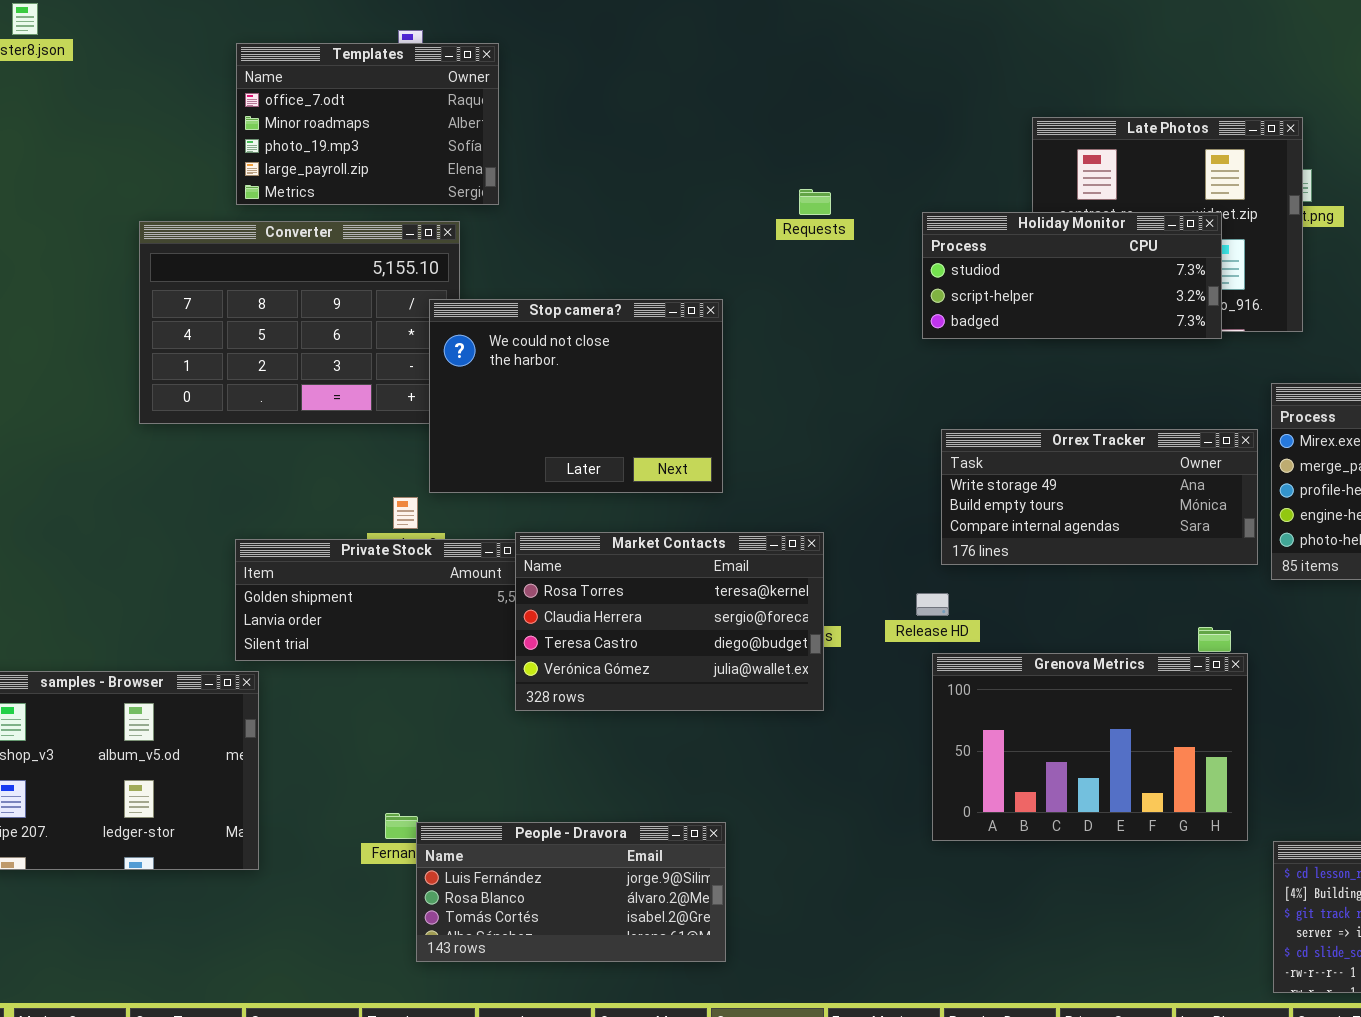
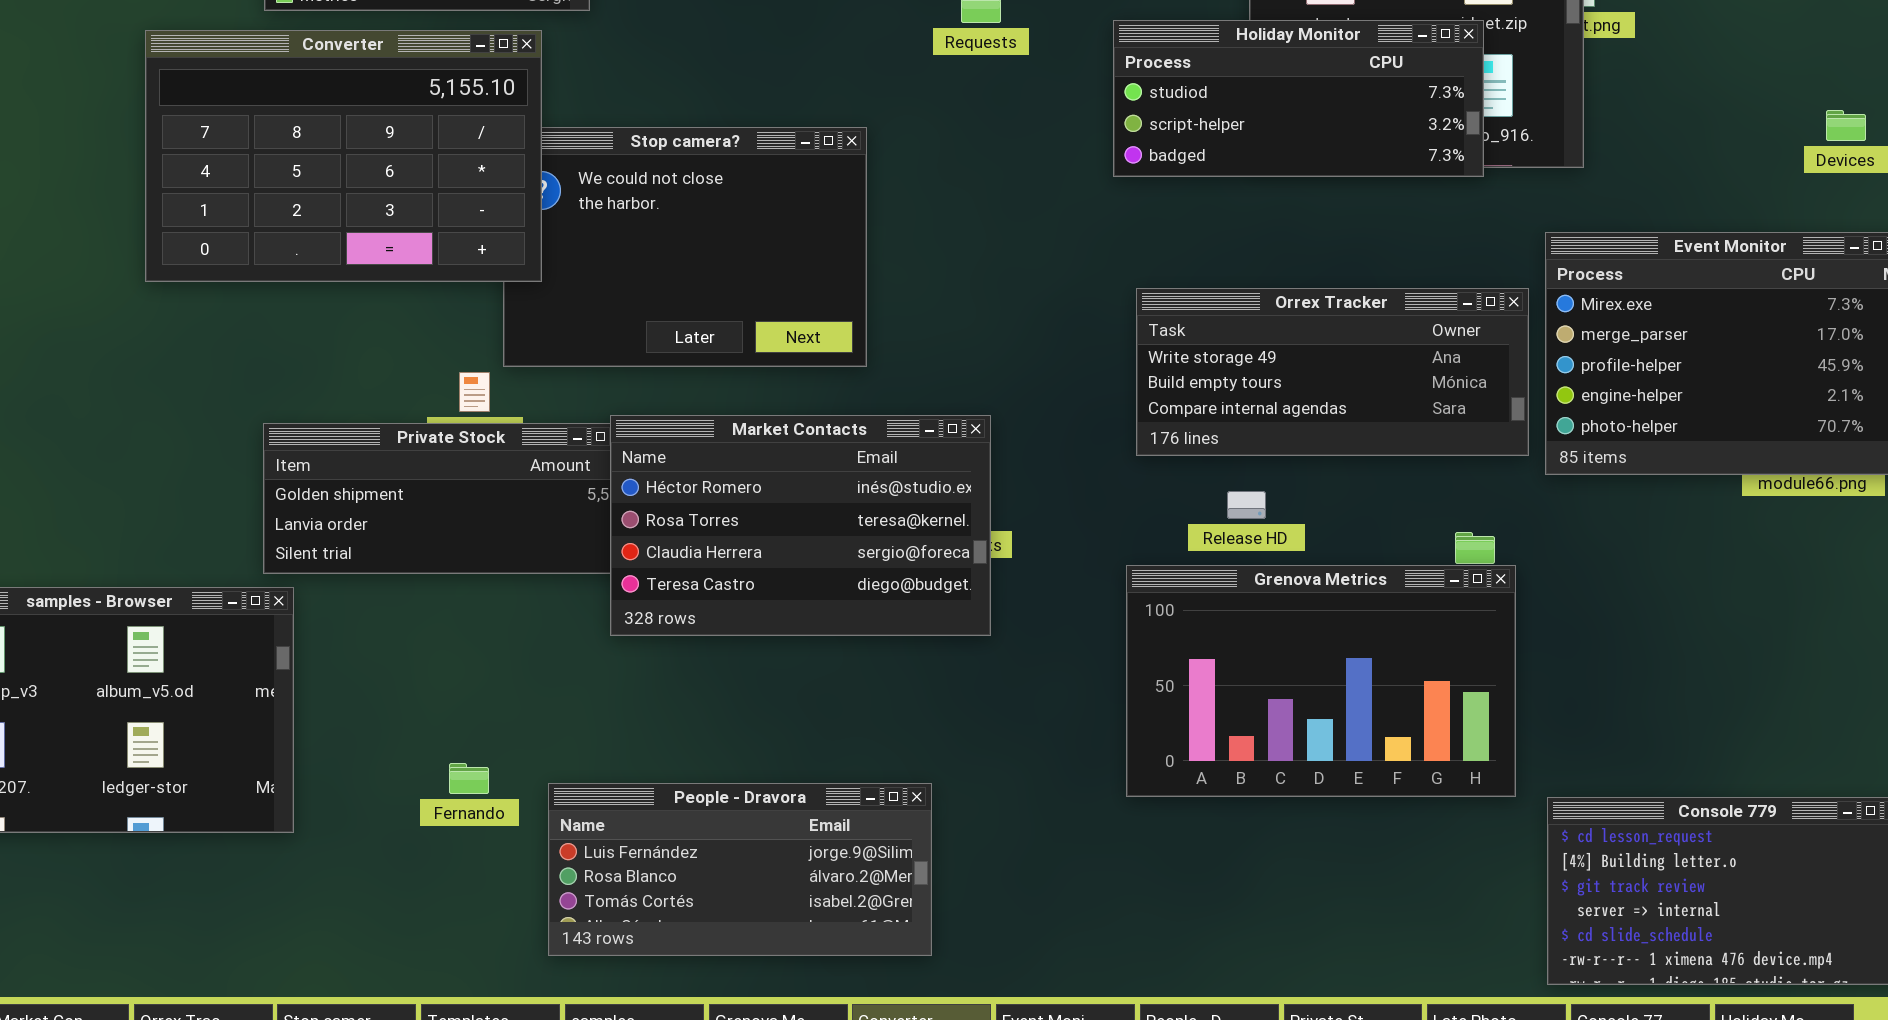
Converter: [139,221,460,424] -> [145,30,542,282], raised
Market Contacts: [515,532,824,711] -> [610,415,991,636], scrolled up 1 row
Release HD: [916,593,949,616] -> [1227,491,1266,519], moved
People - Dravora: [416,822,726,962] -> [548,783,932,956], moved

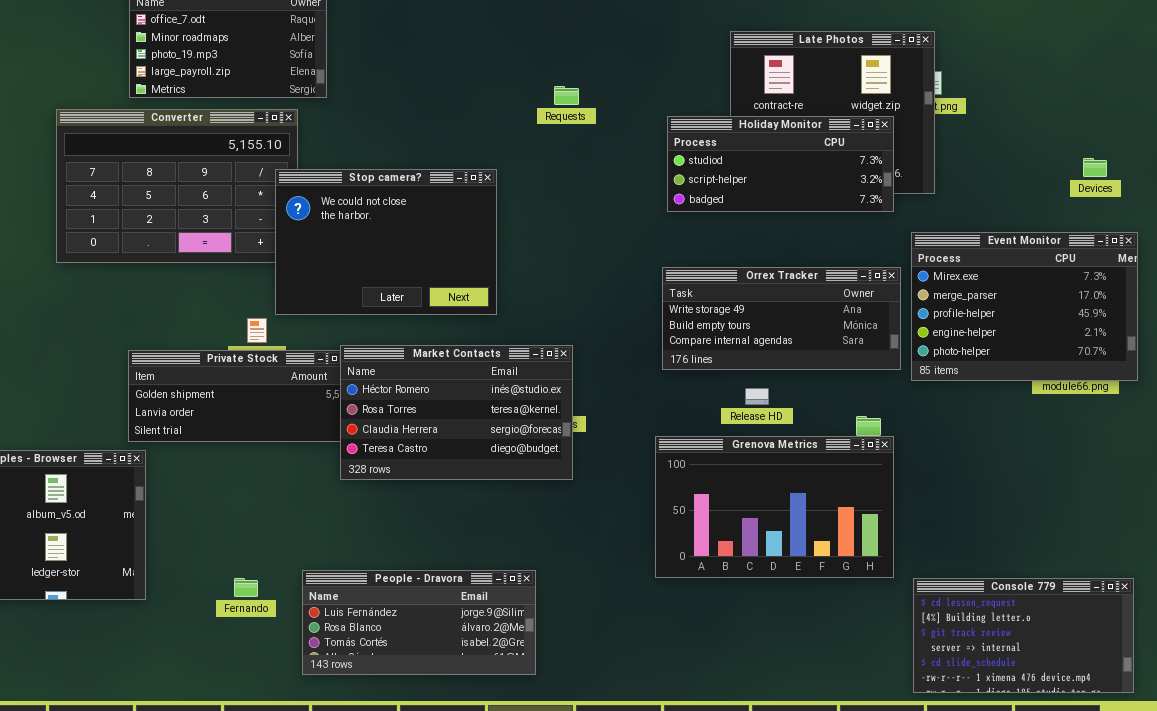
Holiday Monitor: [1113,20,1484,177] -> [667,116,894,212], moved
Stop camera?: [503,127,867,367] -> [275,169,497,315], raised
Release HD: [1227,491,1266,519] -> [745,388,769,405], moved
Fernando: [449,763,489,794] -> [234,578,258,597], moved

